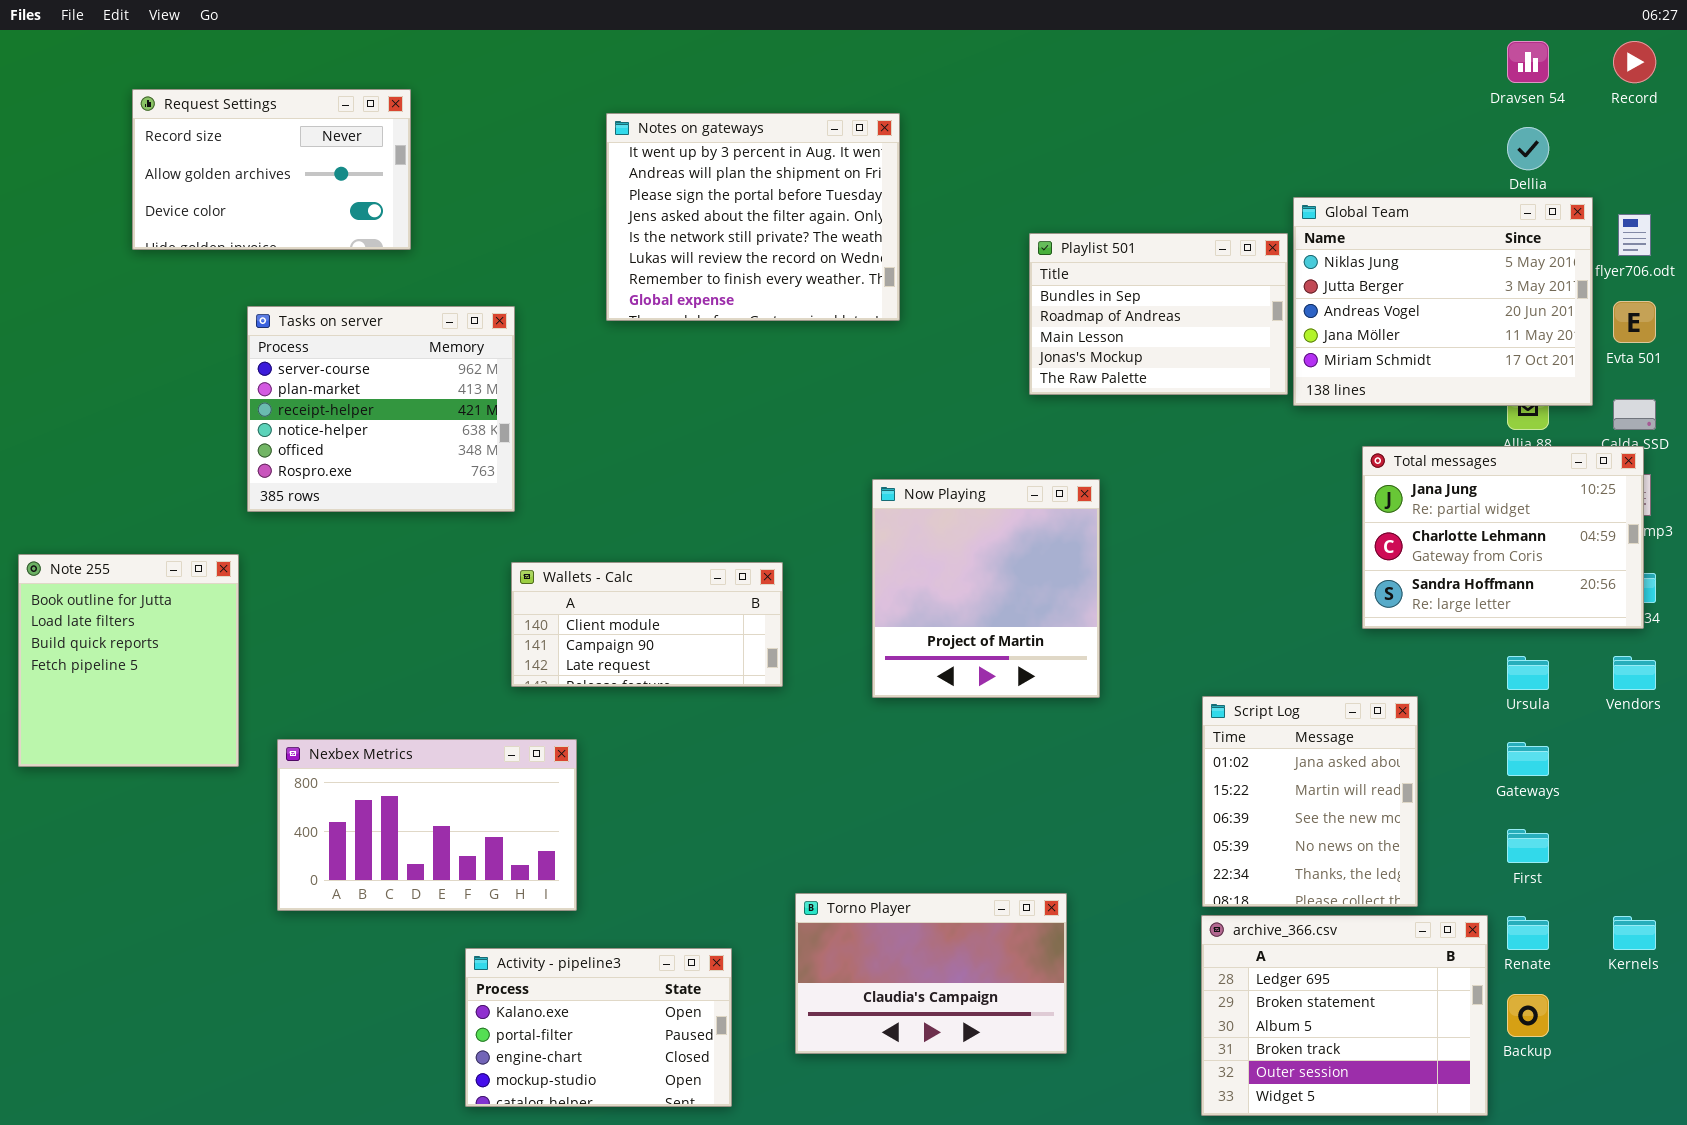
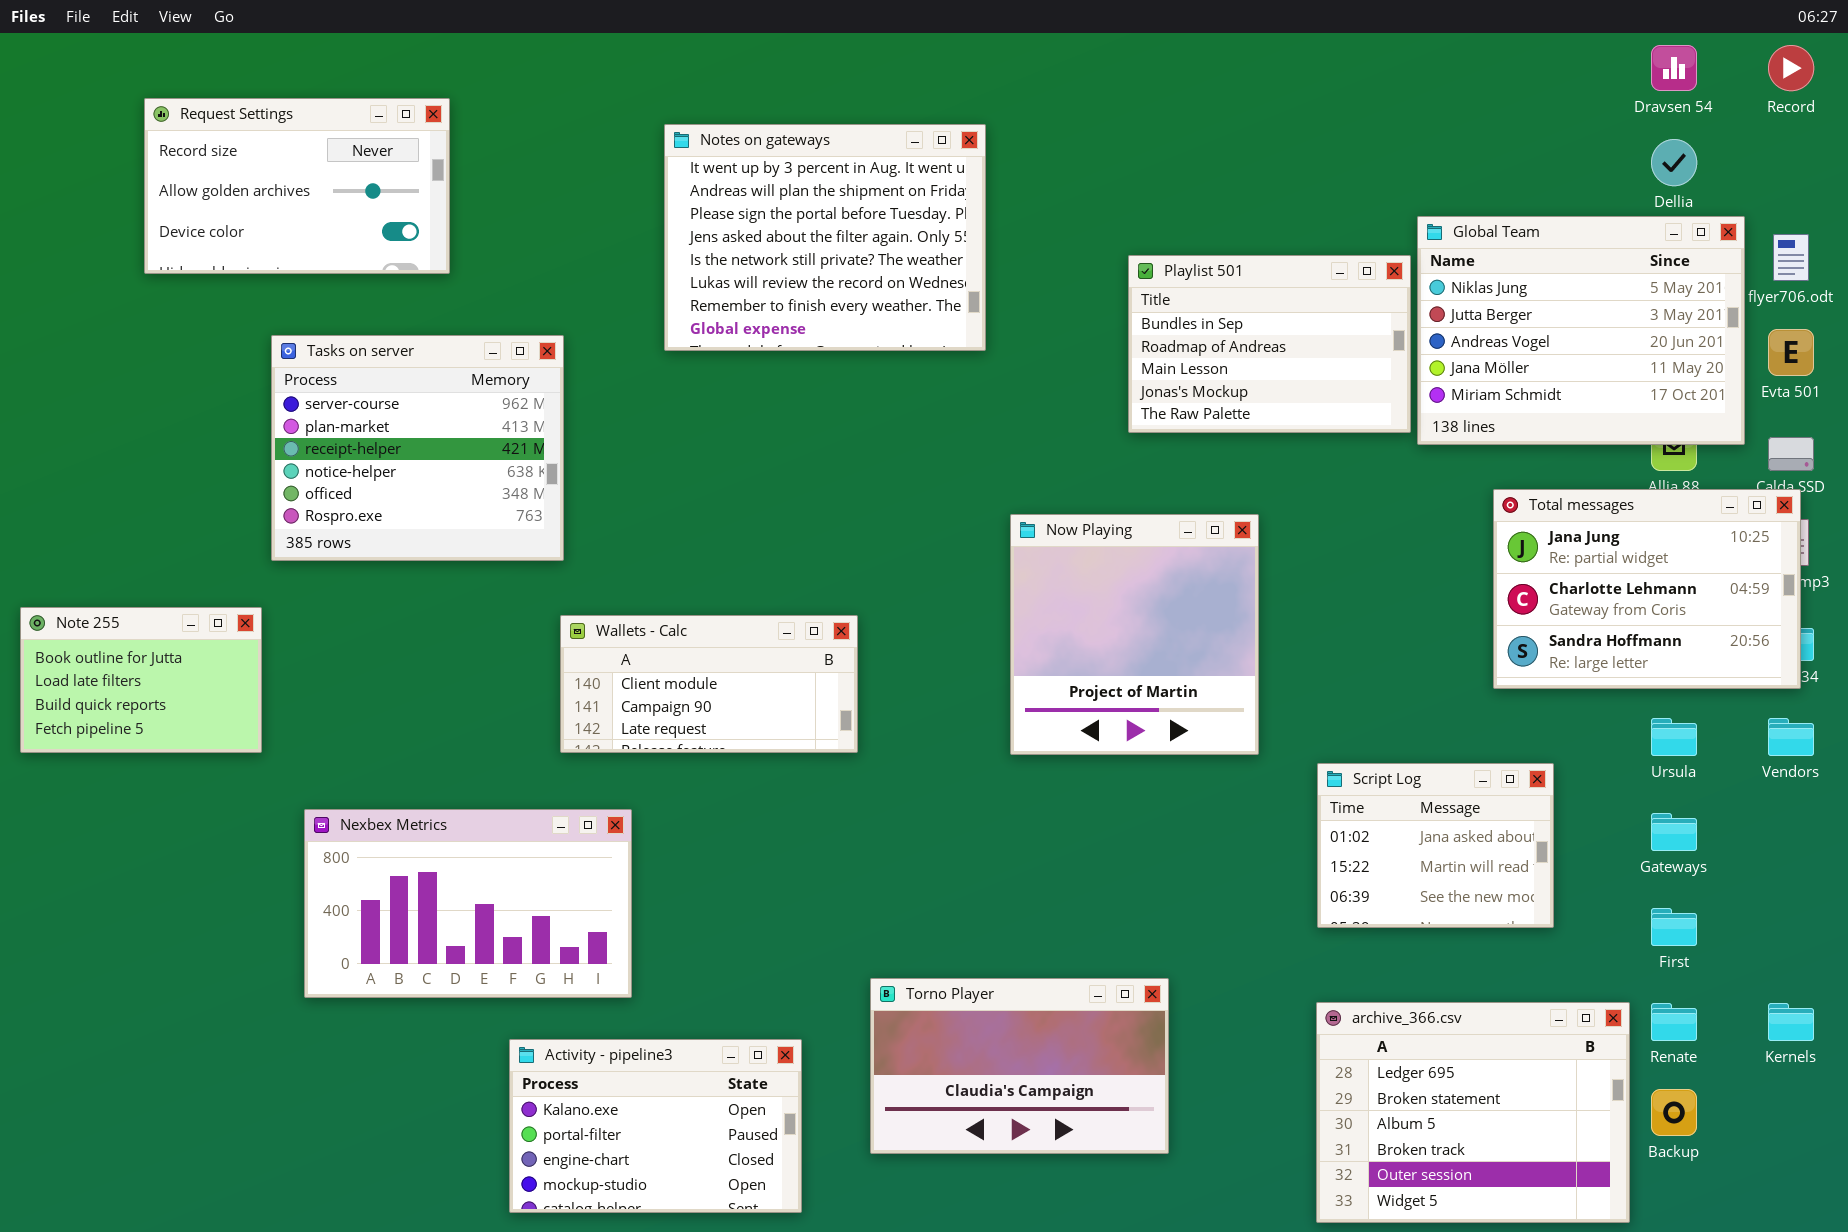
Now Playing: [872,479,1100,698] -> [1010,514,1259,755], moved
Note 255: [18,554,239,767] -> [20,607,262,753], resized
Script Log: [1202,696,1418,907] -> [1317,763,1554,928], resized

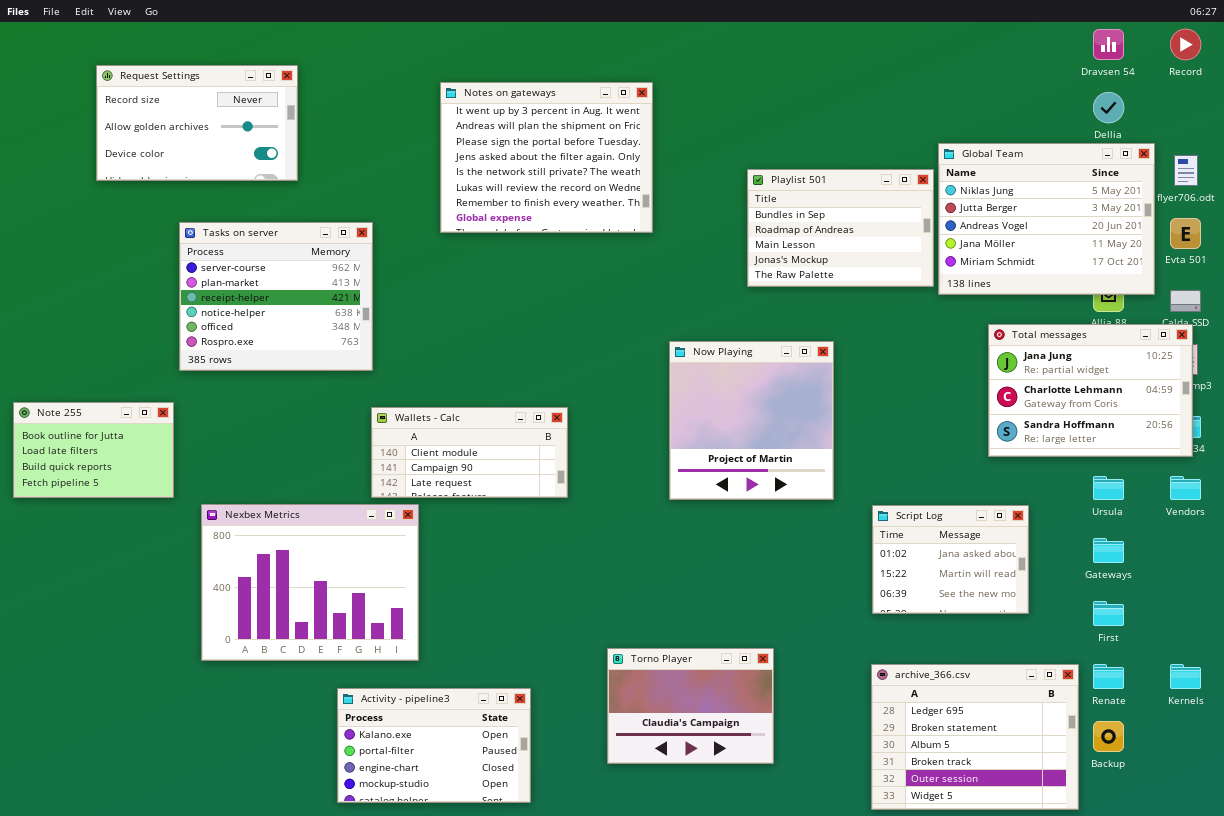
Nexbex Metrics: [304,809,632,998] -> [201,504,419,661], resized
Torno Player: [870,978,1169,1154] -> [607,648,774,764], resized

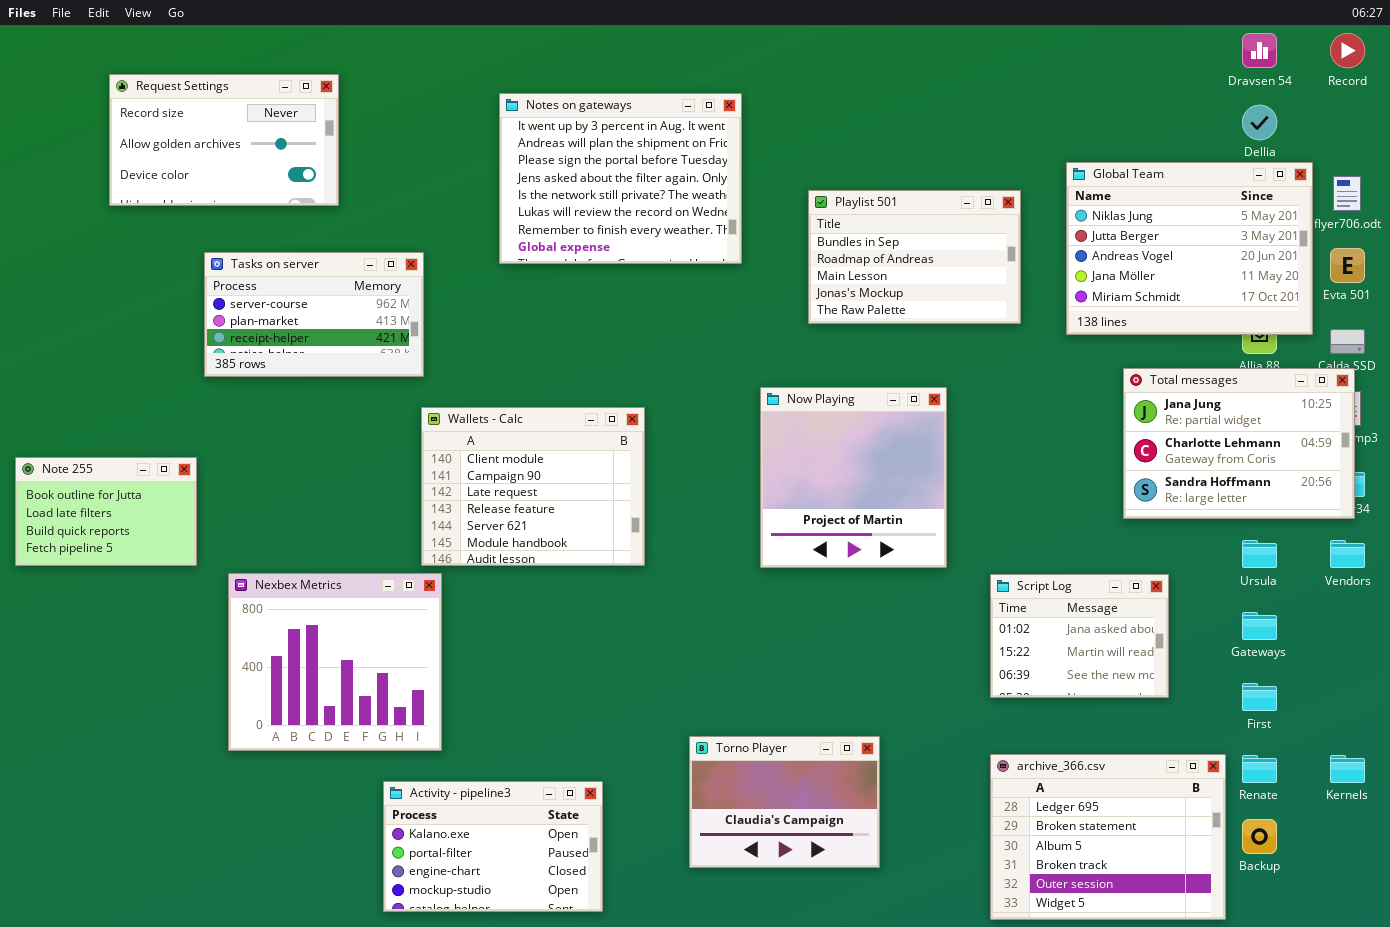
Playlist 501: [747,169,934,287] -> [808,190,1021,324], moved
Tasks on server: [179,222,373,371] -> [204,252,424,377], resized
Wallets - Calc: [371,407,568,498] -> [421,407,645,566], resized
Nexbex Metrics: [201,504,419,661] -> [228,573,442,751], resized

